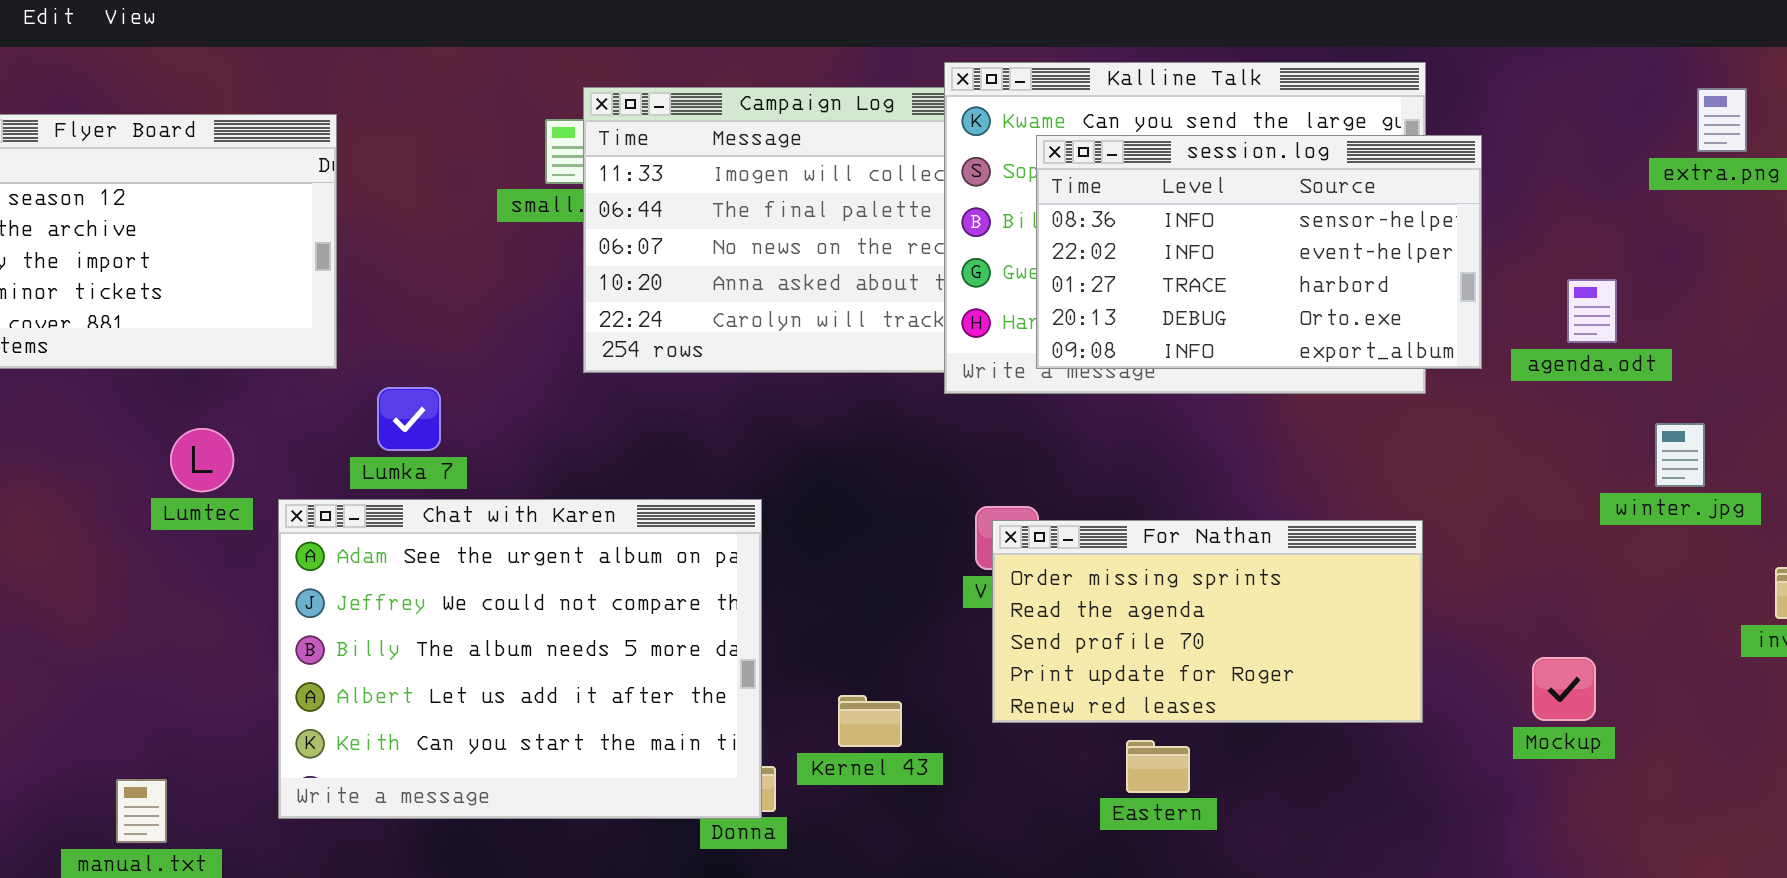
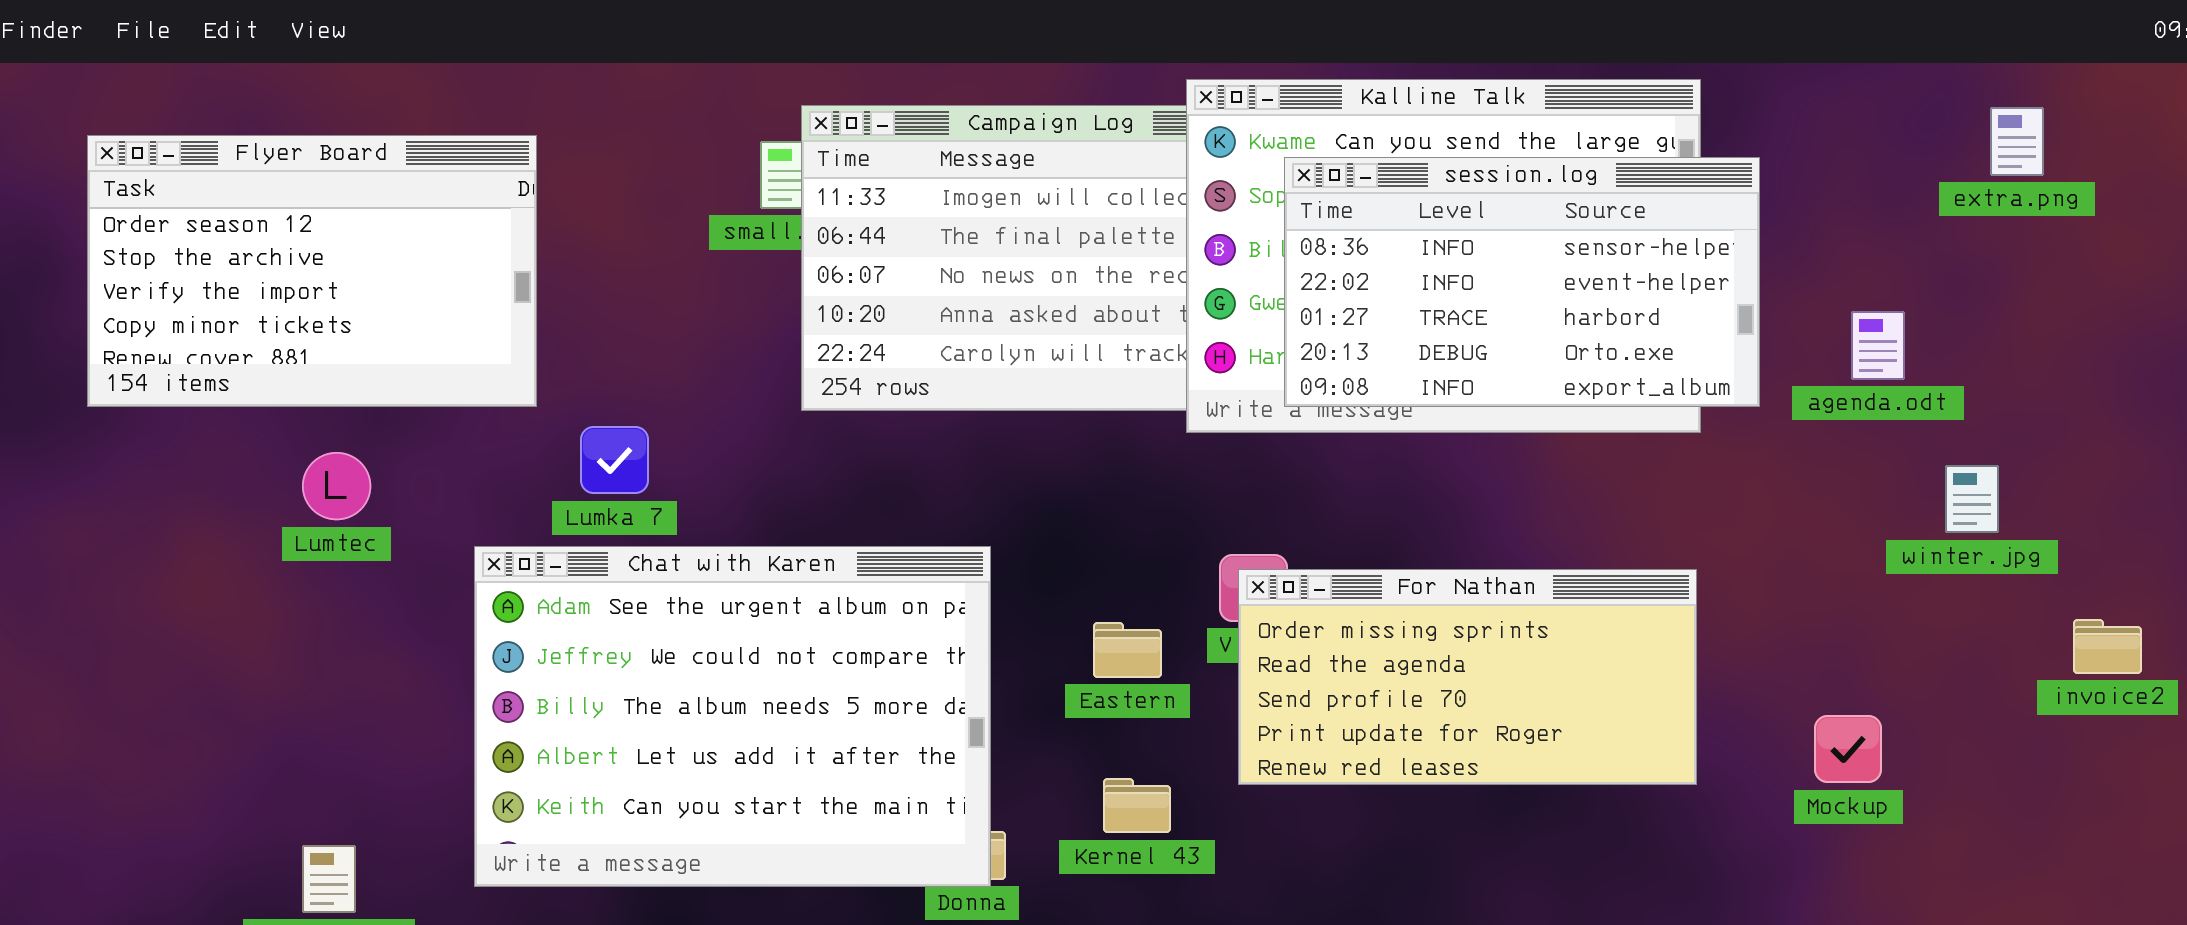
Lumtec: [170,428,234,492] -> [302,452,371,520], moved
Kernel 43: [838,695,902,747] -> [1103,778,1171,833], moved
Eastern: [1126,740,1190,793] -> [1093,622,1162,678], moved

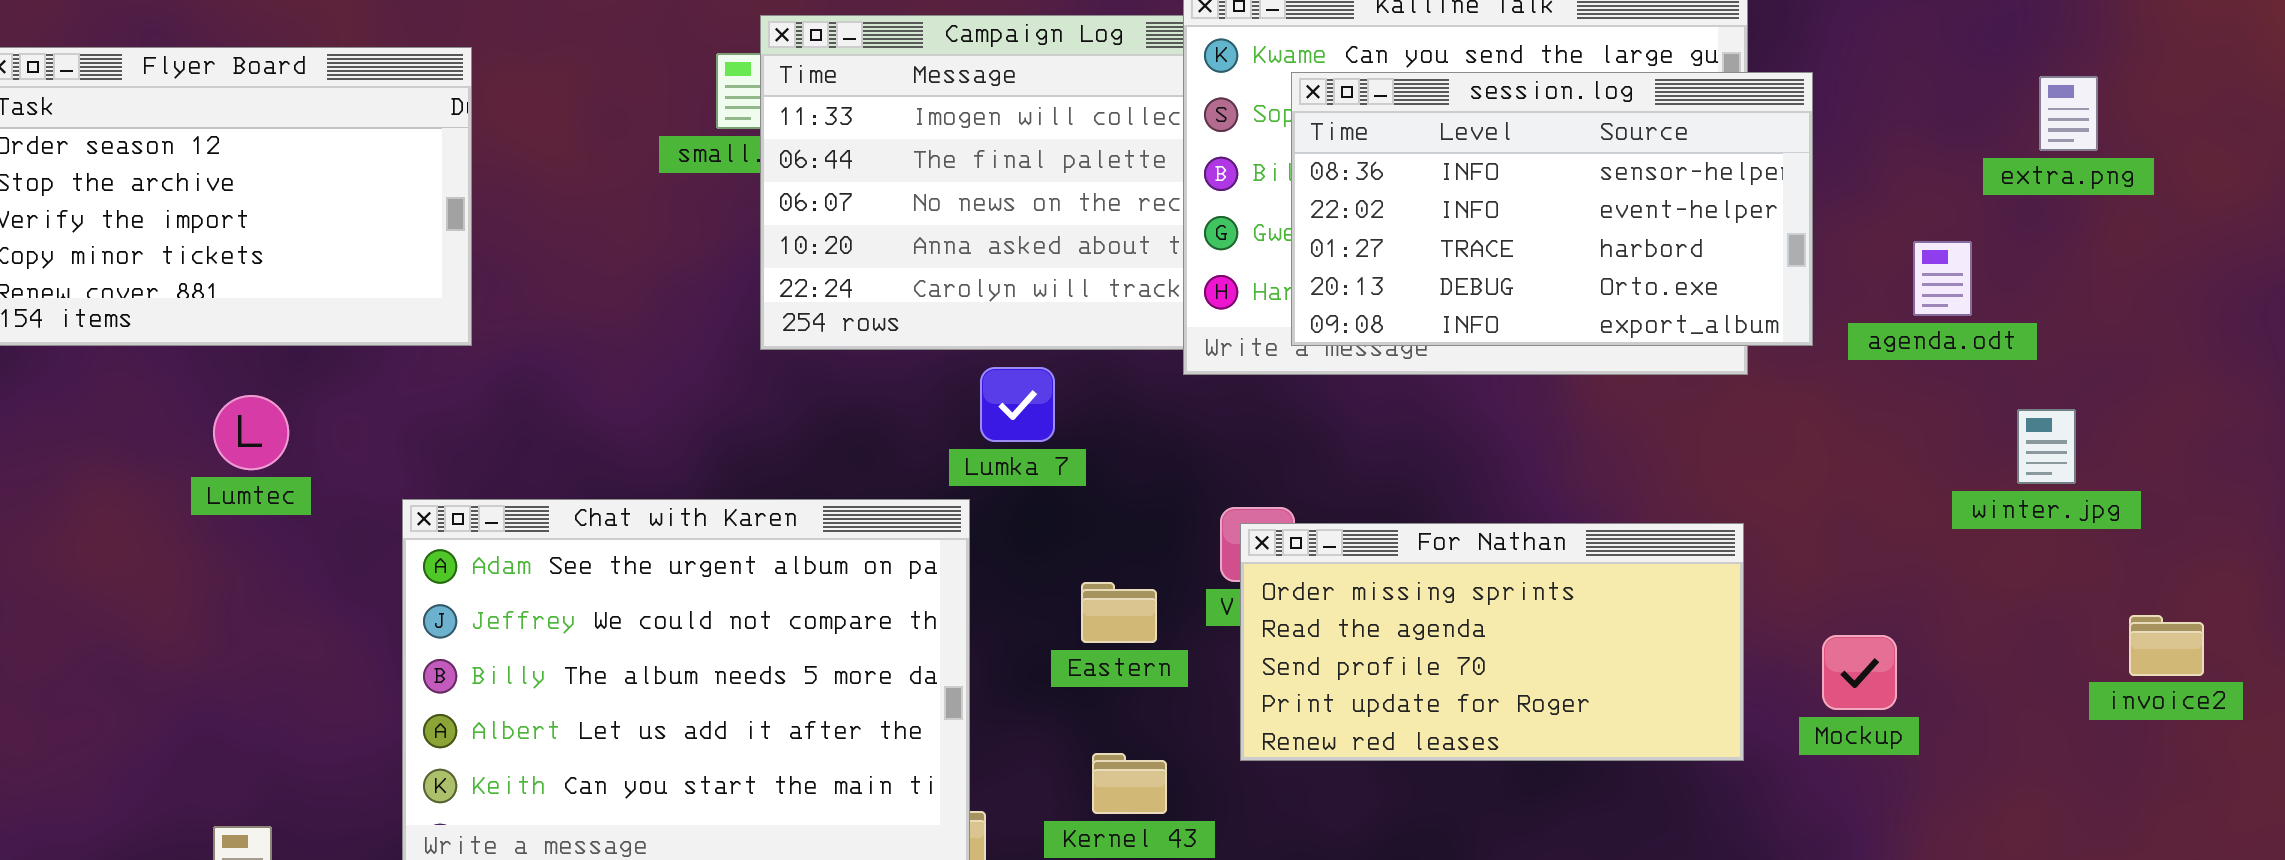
extra.png: [1990,107,2044,176] -> [2039,76,2098,151], moved
Lumka 7: [580,426,649,494] -> [980,367,1055,442], moved
invoice2: [2073,619,2142,674] -> [2129,615,2204,676], moved
Mockup: [1814,715,1882,783] -> [1822,635,1897,710], moved

